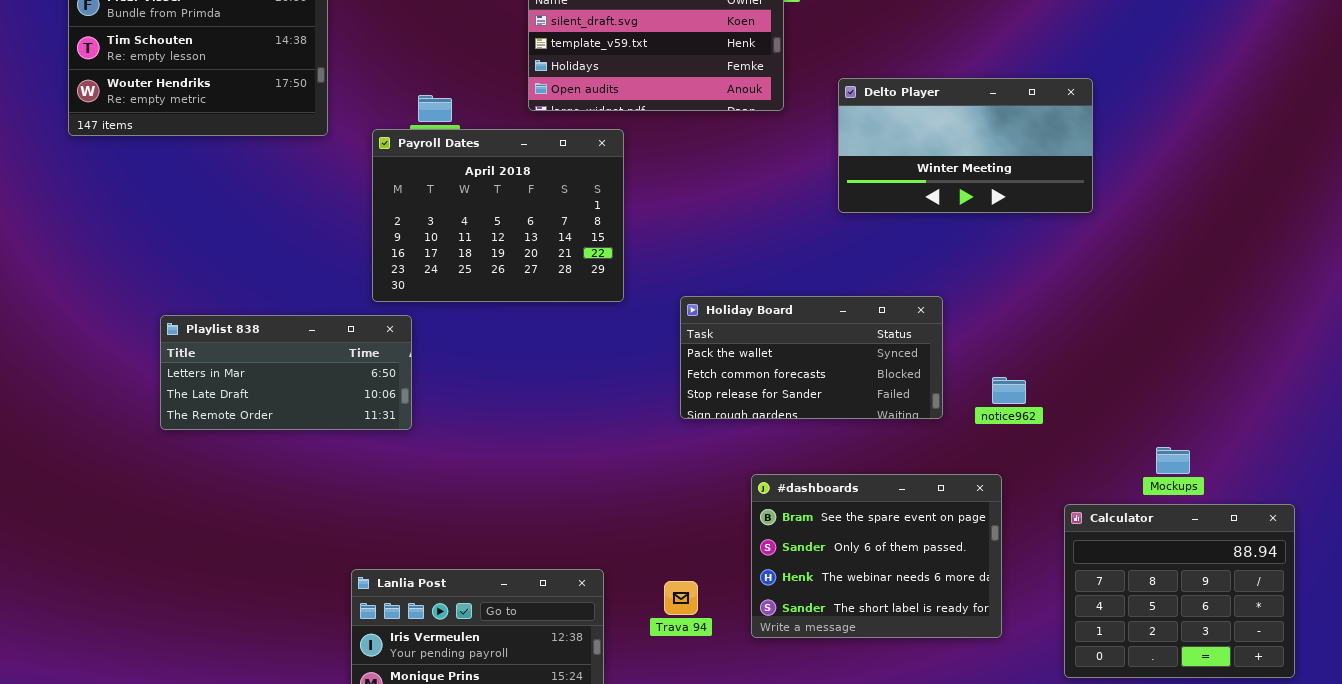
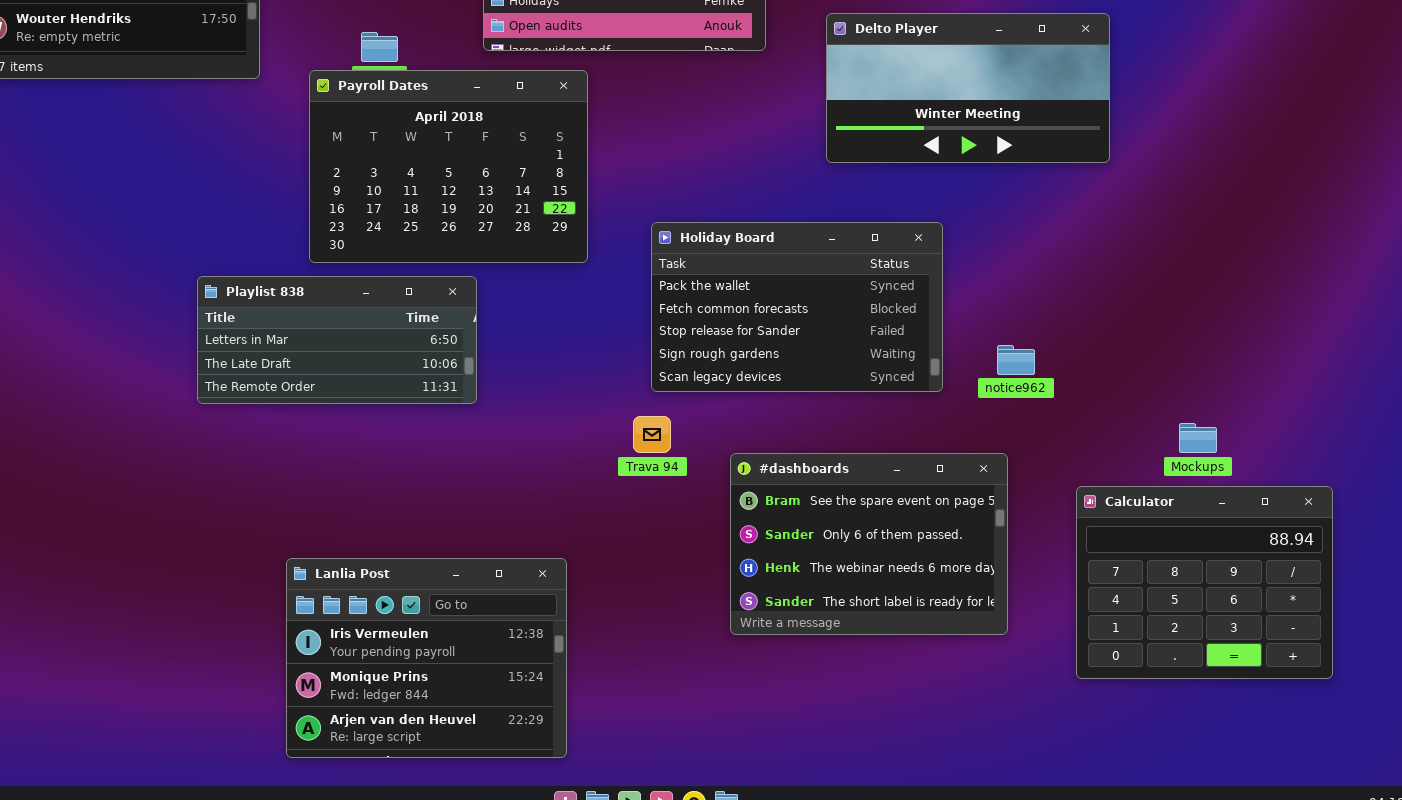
Holiday Board: [680,296,943,419] -> [651,222,943,392], resized
Playlist 838: [160,315,412,430] -> [197,276,477,404], moved
Trava 94: [664,581,698,615] -> [633,416,671,453], moved

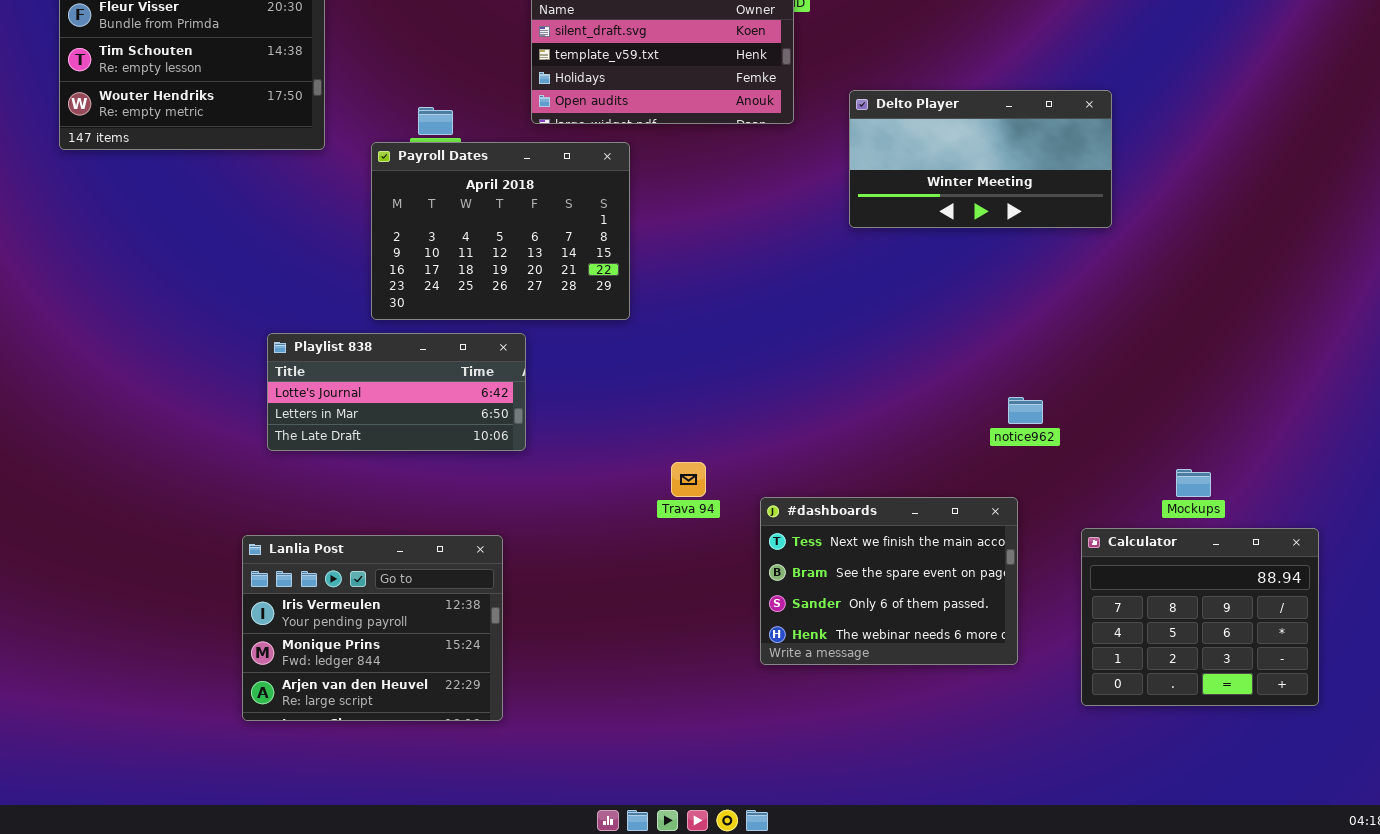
Holiday Board: [651,222,943,392] -> none, closed
Playlist 838: [197,276,477,404] -> [267,333,526,451], scrolled up 1 row
#dashboards: [730,453,1008,635] -> [760,497,1018,665], scrolled up 1 row
Lanlia Post: [286,558,567,758] -> [242,535,503,721], moved

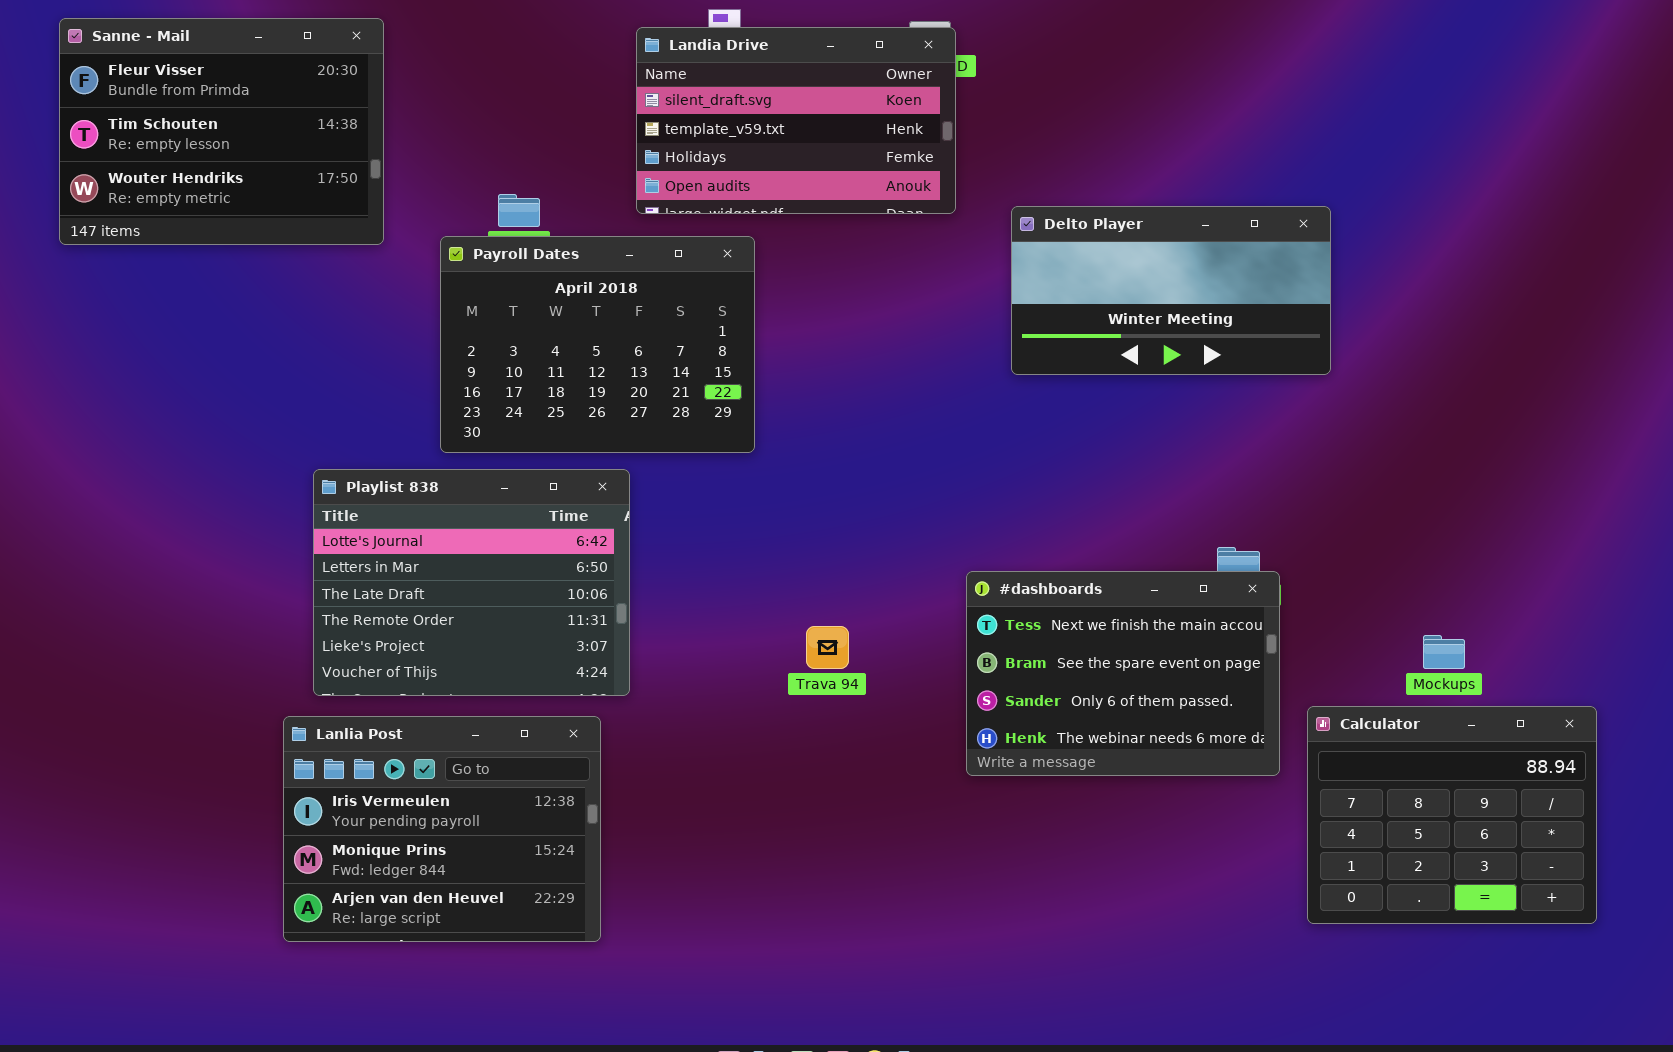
Delto Player: [849,90,1112,228] -> [1011,206,1331,375], moved
Playlist 838: [267,333,526,451] -> [313,469,630,696], resized
#dashboards: [760,497,1018,665] -> [966,571,1280,776], moved

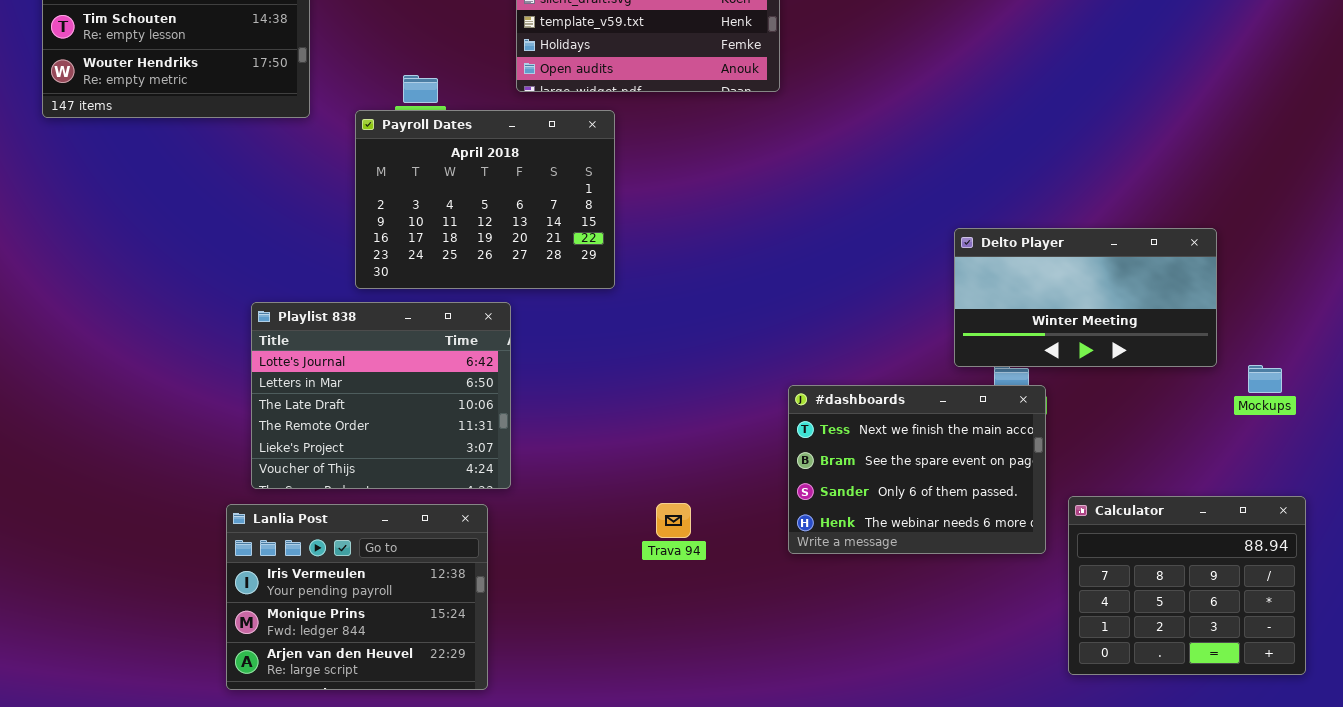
Delto Player: [1011,206,1331,375] -> [954,228,1217,367], moved
Trava 94: [806,626,849,669] -> [656,503,691,538], moved
Mockups: [1423,635,1465,669] -> [1248,365,1282,393], moved

